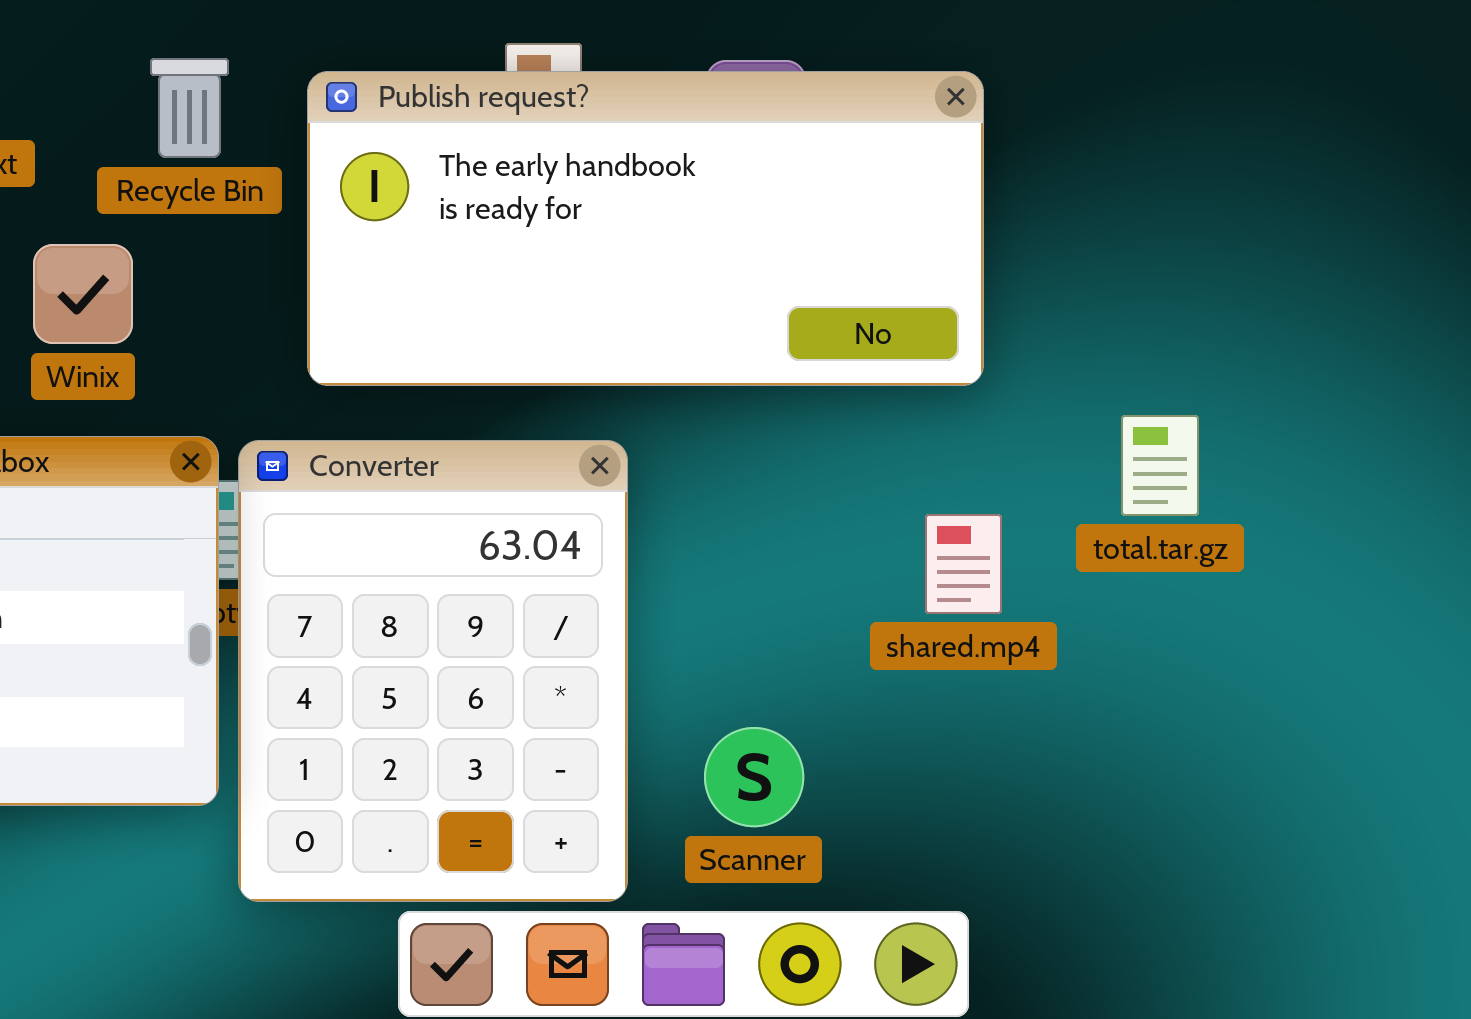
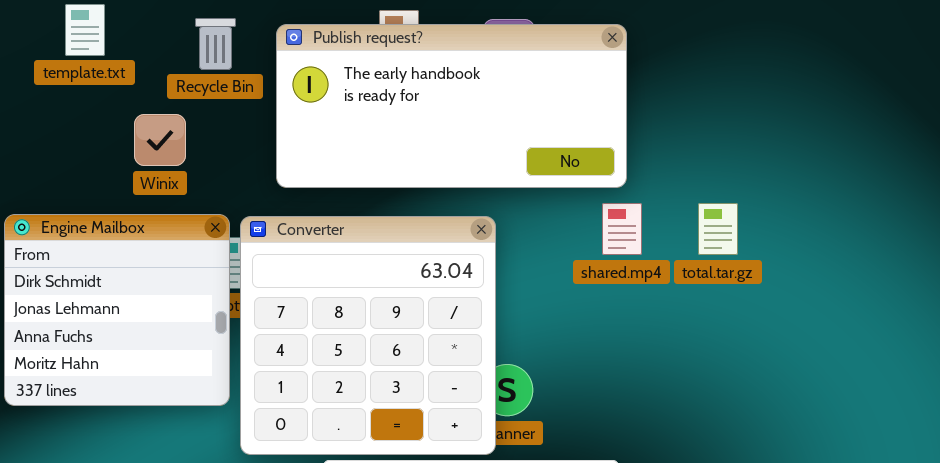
Converter: [238,440,628,902] -> [240,216,496,455], resized
shared.mp4: [925,514,1002,614] -> [602,203,642,255], moved

